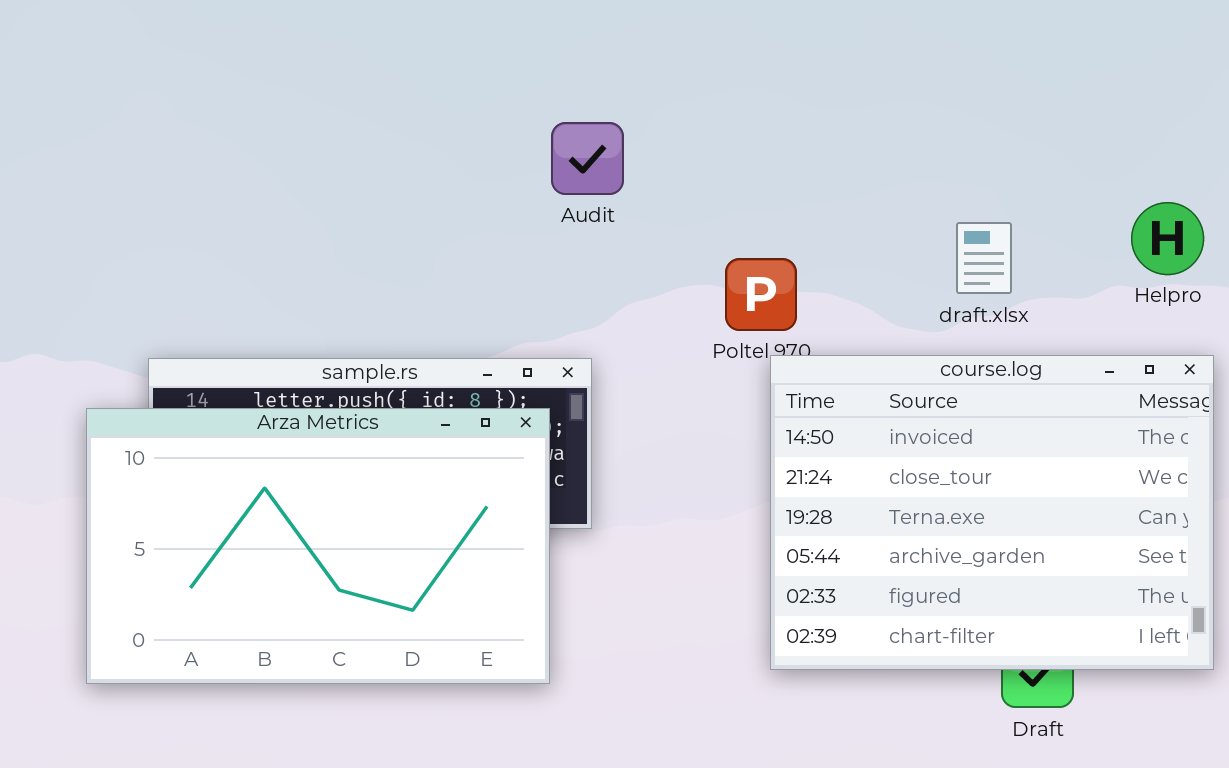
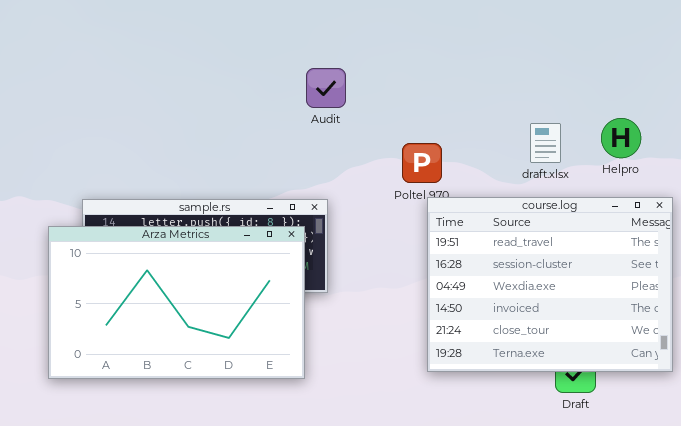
Helpro: [1131,202,1204,275] -> [601,118,641,158], moved
course.log: [770,355,1214,670] -> [427,197,673,372], scrolled up 3 rows

